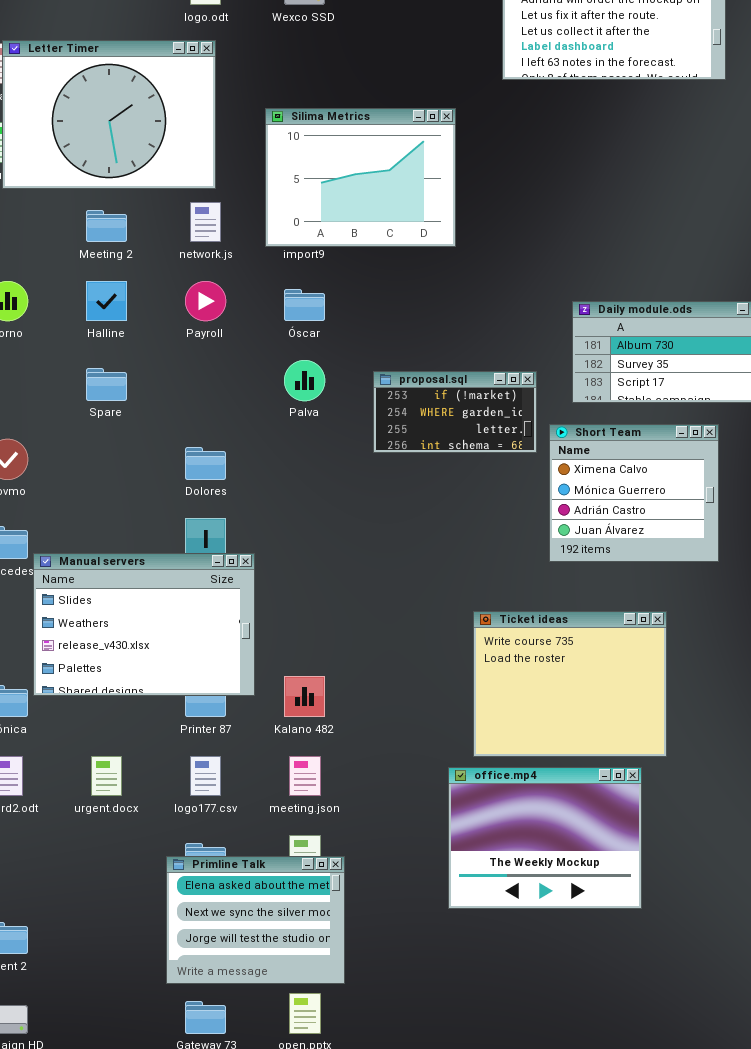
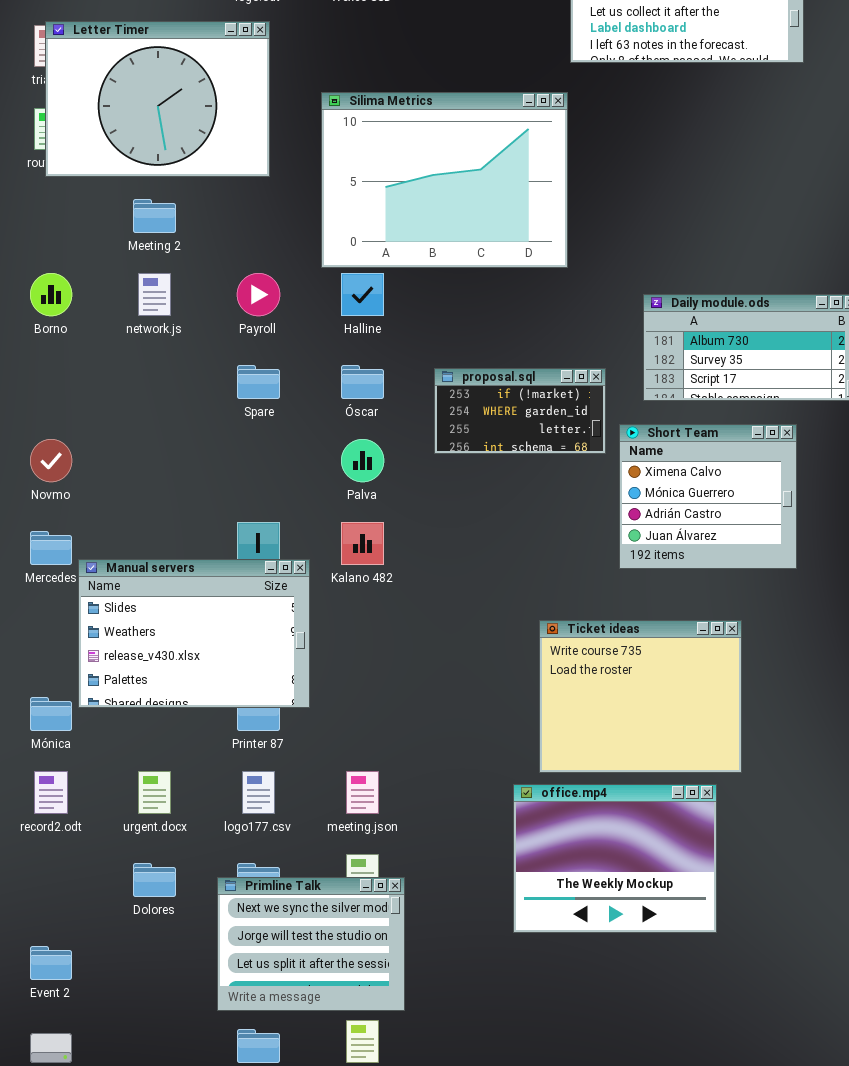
Silima Metrics: [265,108,456,247] -> [321,92,568,268], resized
network.js: [190,202,221,242] -> [138,273,171,316], moved
Halline: [86,281,127,321] -> [341,273,384,316], moved
Óscar: [284,289,325,321] -> [341,365,384,399], moved
Palva: [284,360,325,401] -> [341,439,384,482], moved
Spare: [86,368,127,401] -> [237,365,280,399], moved
Dolores: [185,447,226,480] -> [133,863,176,897], moved
Kalano 482: [284,676,325,717] -> [341,522,384,565], moved
Primline Talk: [166,856,345,984] -> [217,877,405,1011], scrolled down 1 row

